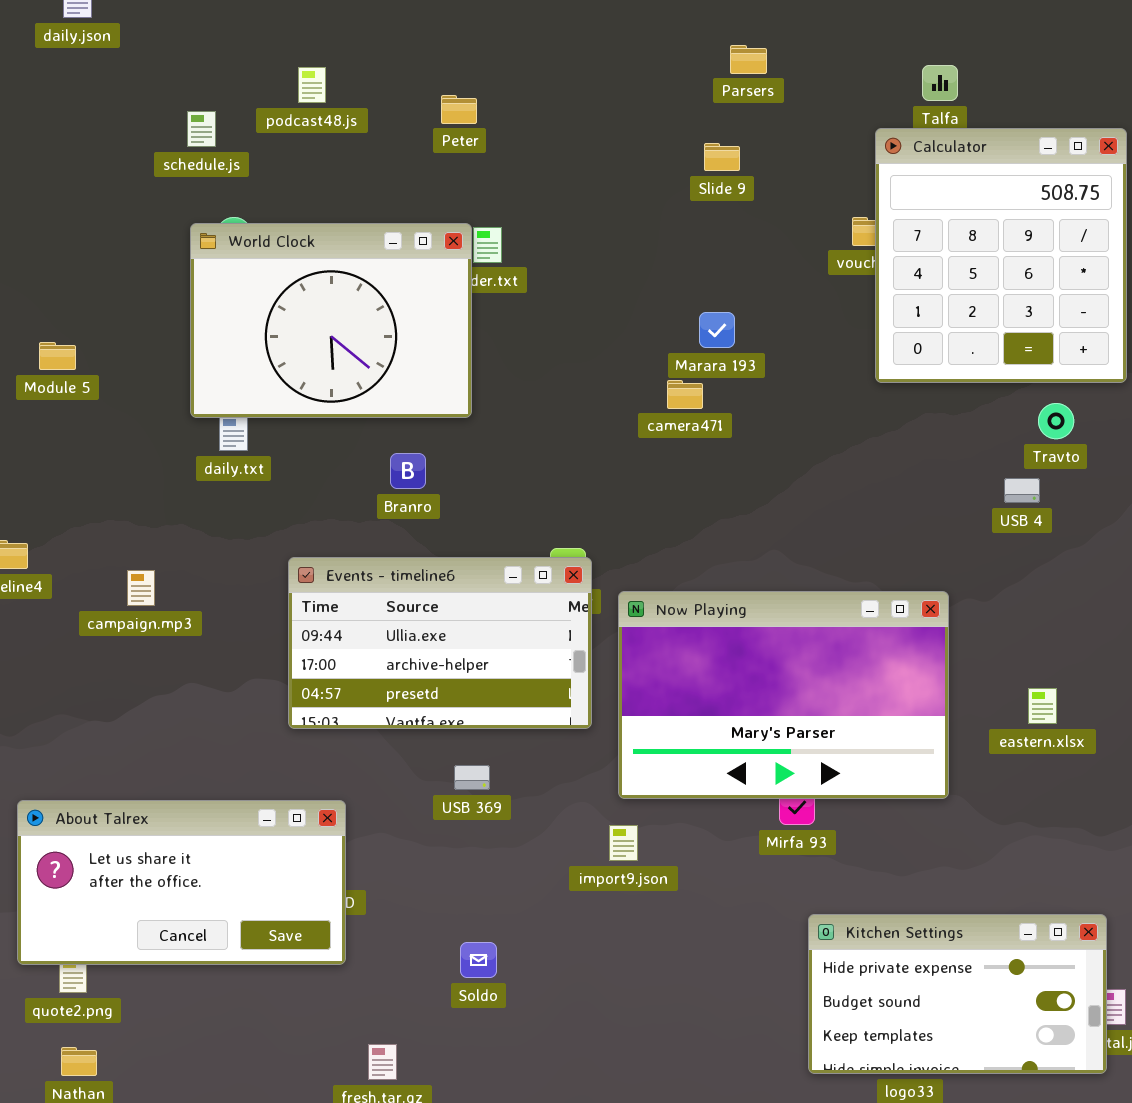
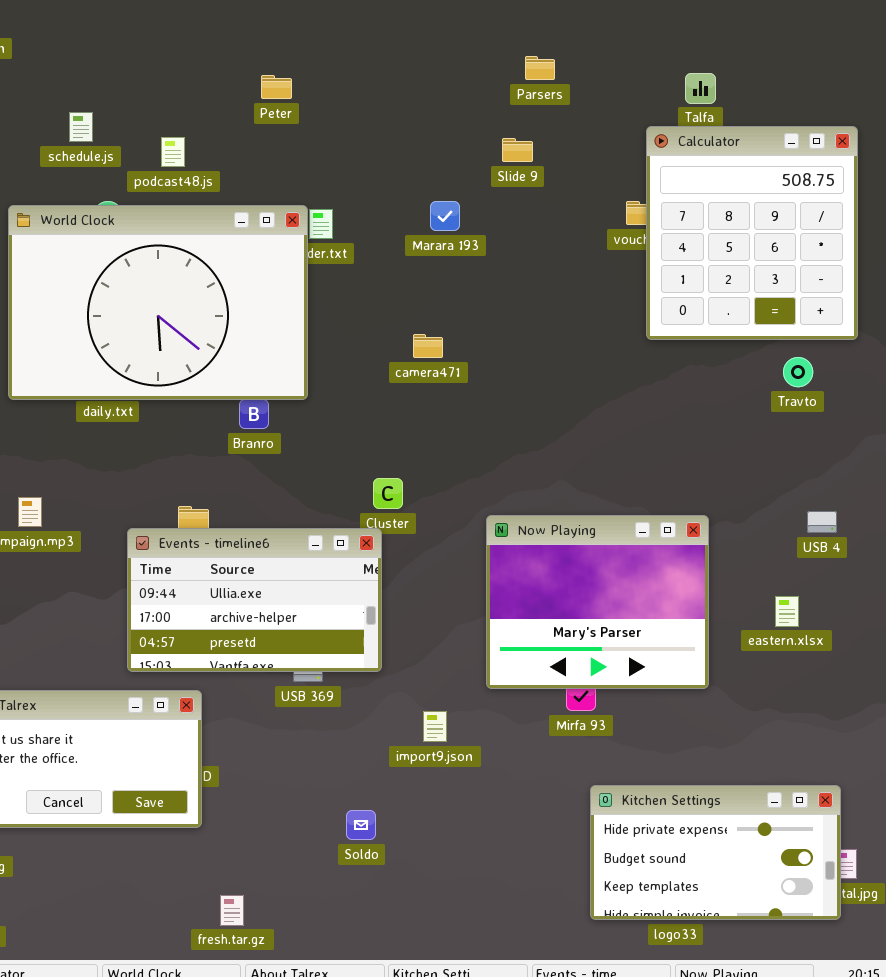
podcast48.js: [298,67,326,103] -> [161,137,185,167], moved
Peter: [441,95,477,124] -> [261,75,292,99], moved
World Clock: [190,223,472,418] -> [8,205,308,400], resized
Marara 193: [699,312,735,348] -> [430,201,460,231], moved
camera471: [667,380,703,409] -> [413,334,443,358], moved
USB 4: [1004,478,1040,503] -> [807,511,837,533], moved
Events - timeline6: [288,557,592,729] -> [127,528,382,672], moved
Now Playing: [618,591,949,799] -> [486,515,709,689], resized
Soldo: [460,942,497,978] -> [346,810,376,840], moved

